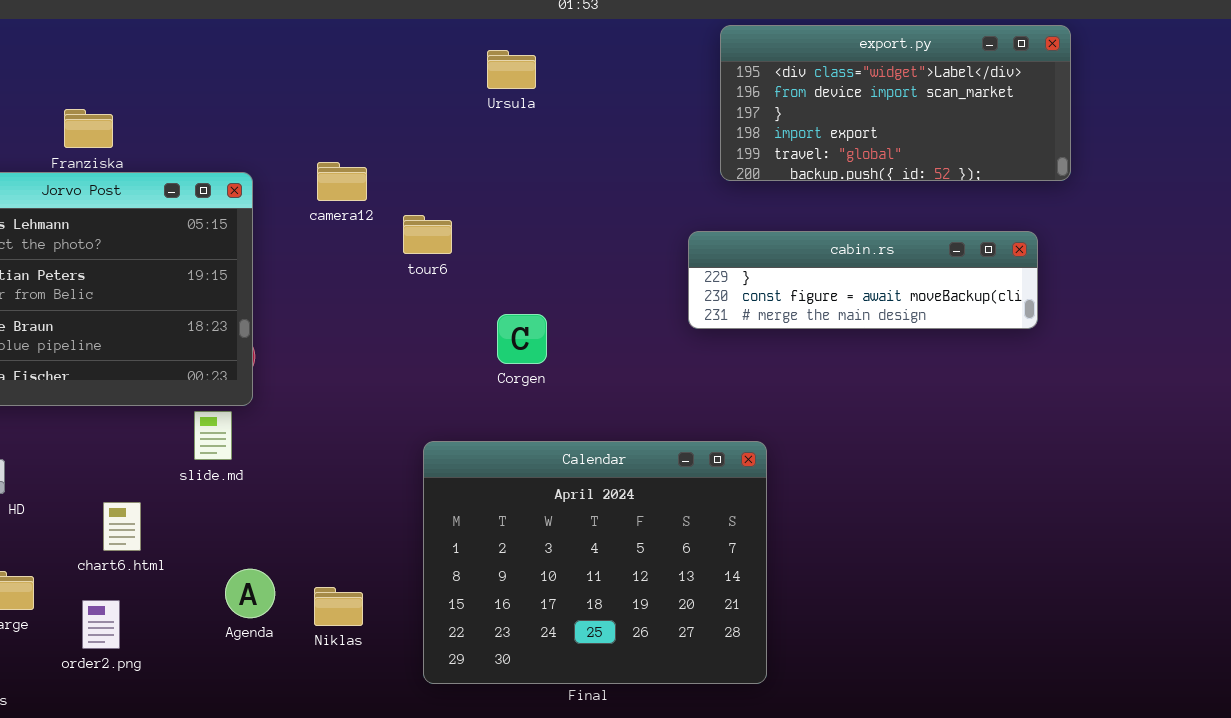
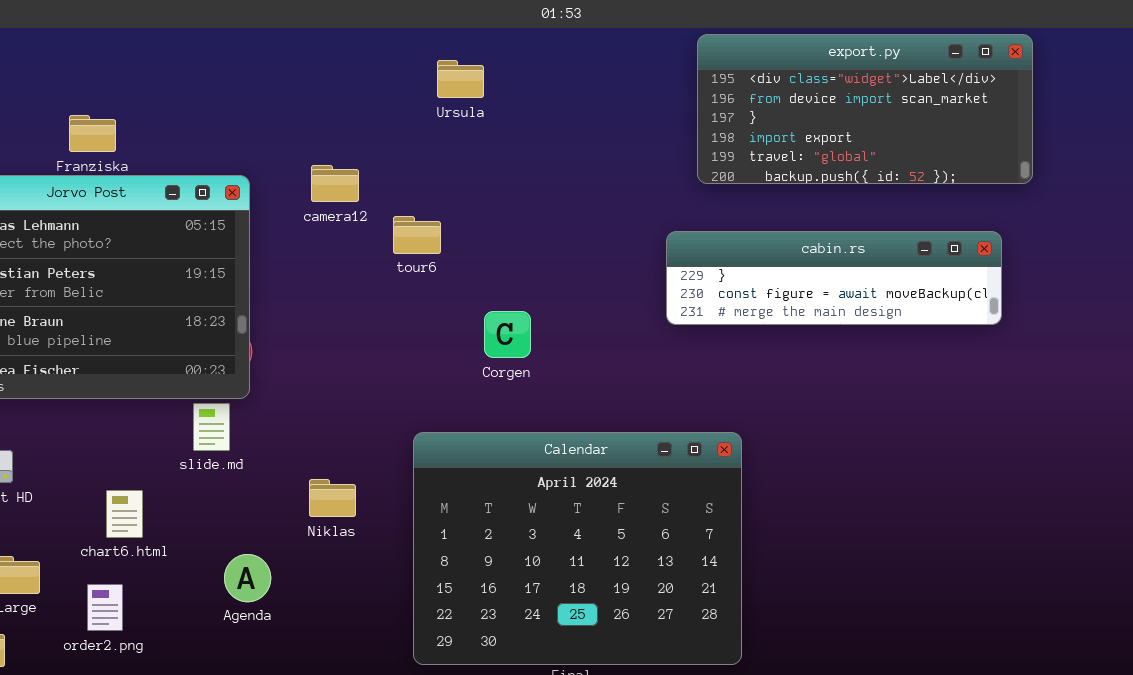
Ursula: [487,50,536,89] -> [437,60,484,98], moved
Niklas: [314,587,363,626] -> [309,479,356,517], moved

